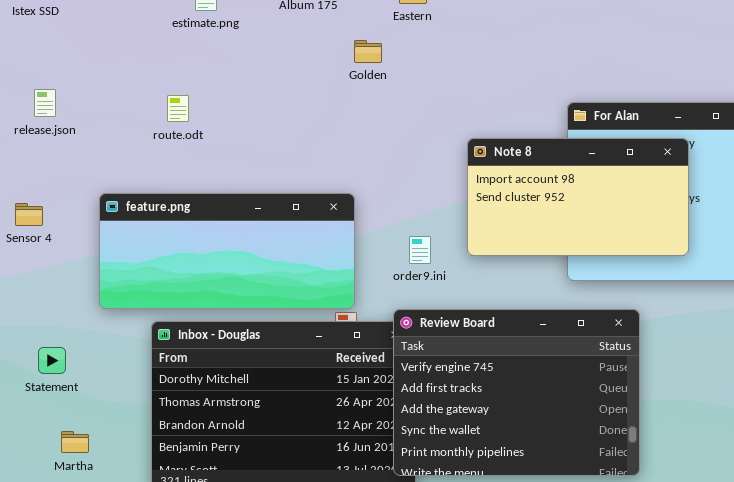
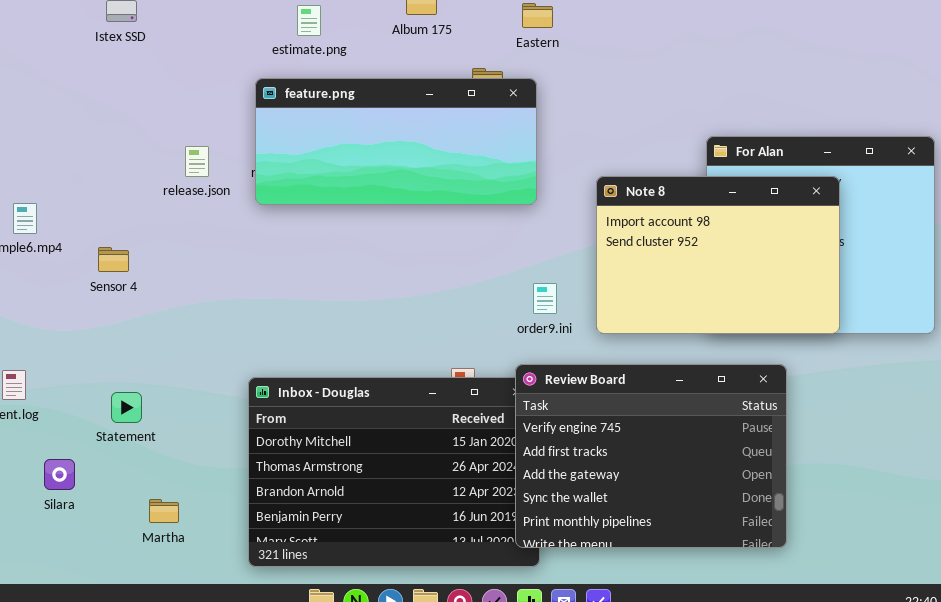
release.json: [34,89,56,117] -> [185,146,209,177], moved
Note 8: [467,138,689,256] -> [596,176,840,334], resized
feature.png: [99,193,355,309] -> [255,78,537,205], moved
Statement: [38,347,66,374] -> [111,392,142,423], moved

